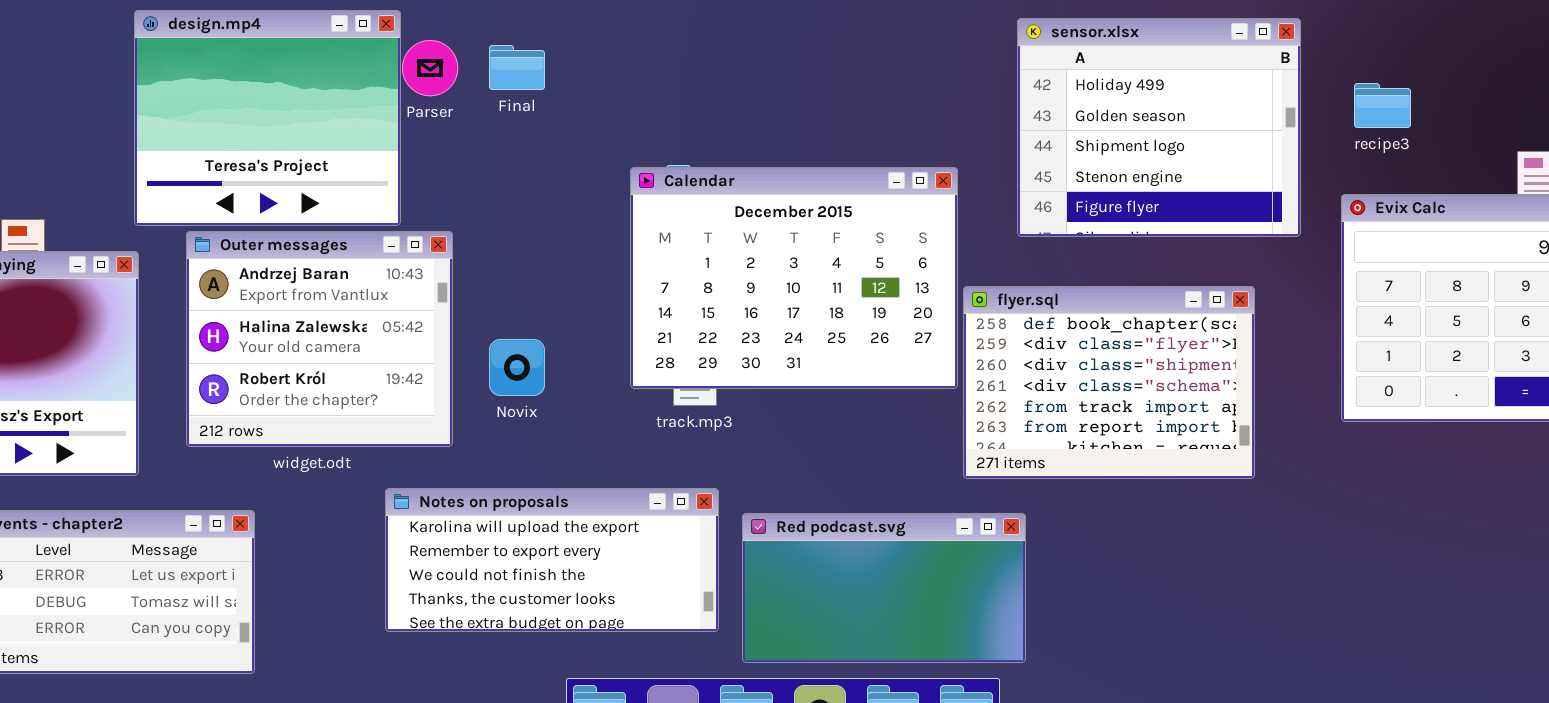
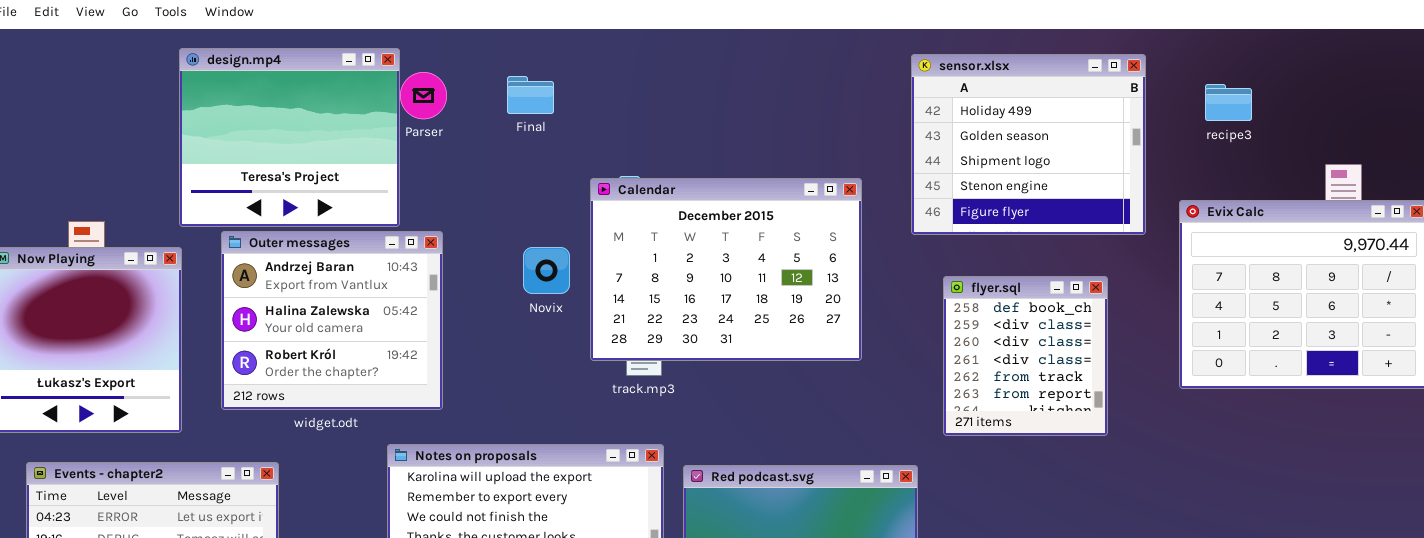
Final: [489,45,545,90] -> [507,76,554,114], moved
recipe3: [1354,83,1411,128] -> [1205,84,1252,121], moved
flyer.sql: [963,286,1255,479] -> [943,276,1108,436], resized
Novix: [489,339,545,396] -> [523,247,570,294], moved

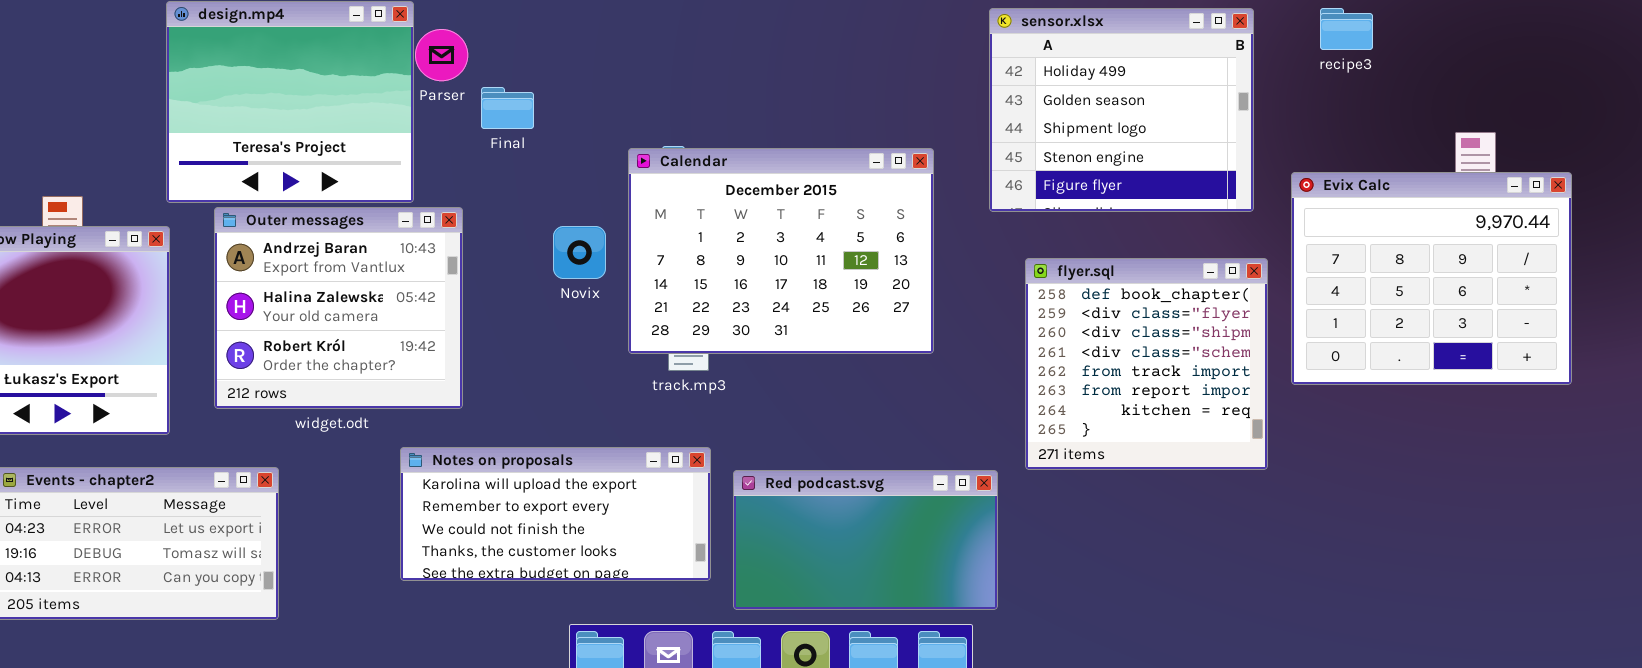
Final: [507,76,554,114] -> [481,87,534,129], moved
recipe3: [1205,84,1252,121] -> [1320,8,1373,50], moved
flyer.sql: [943,276,1108,436] -> [1025,258,1268,470], resized

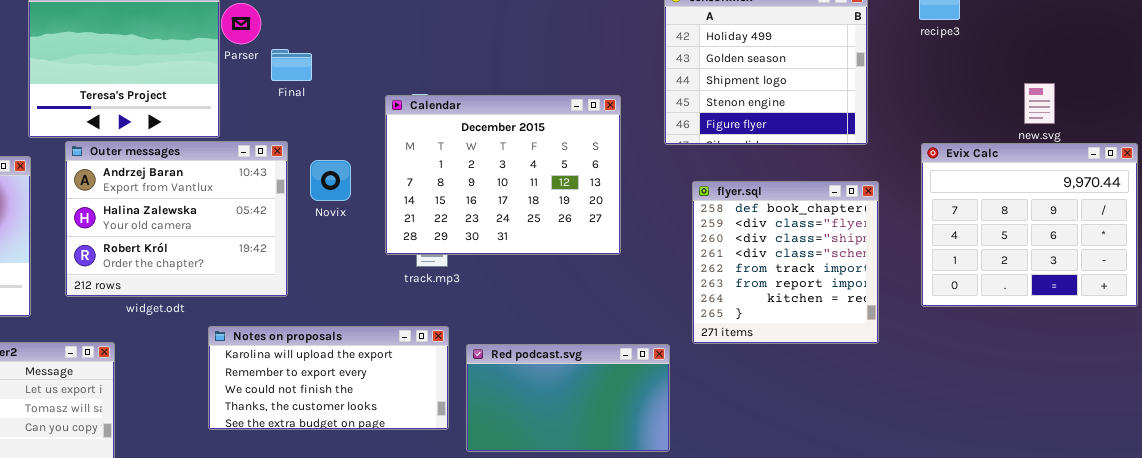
Evix Calc: [1291,172,1572,385] -> [921,143,1138,307], moved
Outer messages: [214,207,463,409] -> [65,141,288,297], resized
Novix: [553,226,606,279] -> [310,160,351,201], moved

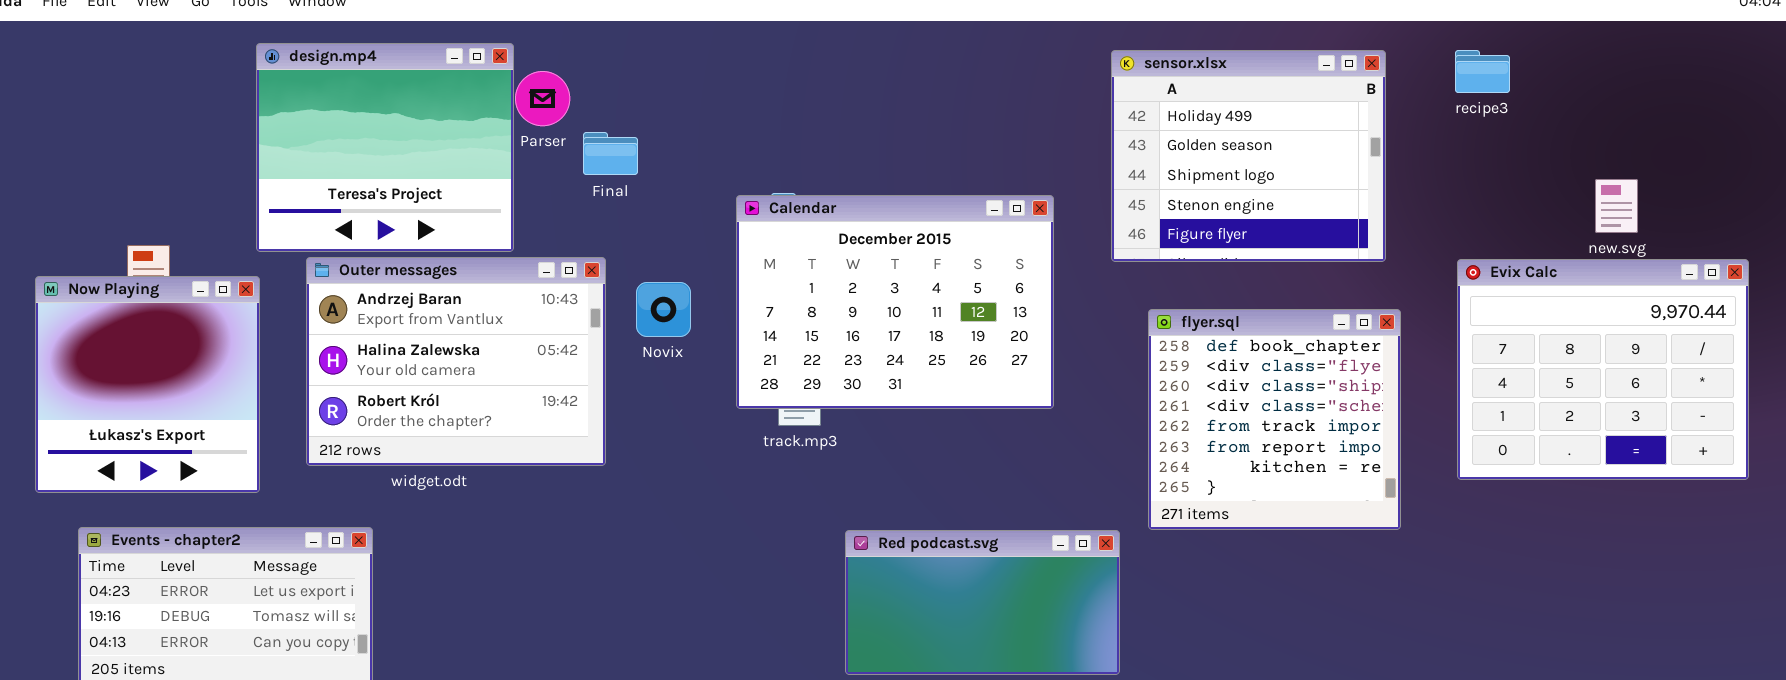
Notes on proposals: [208,326,449,430] -> none, closed

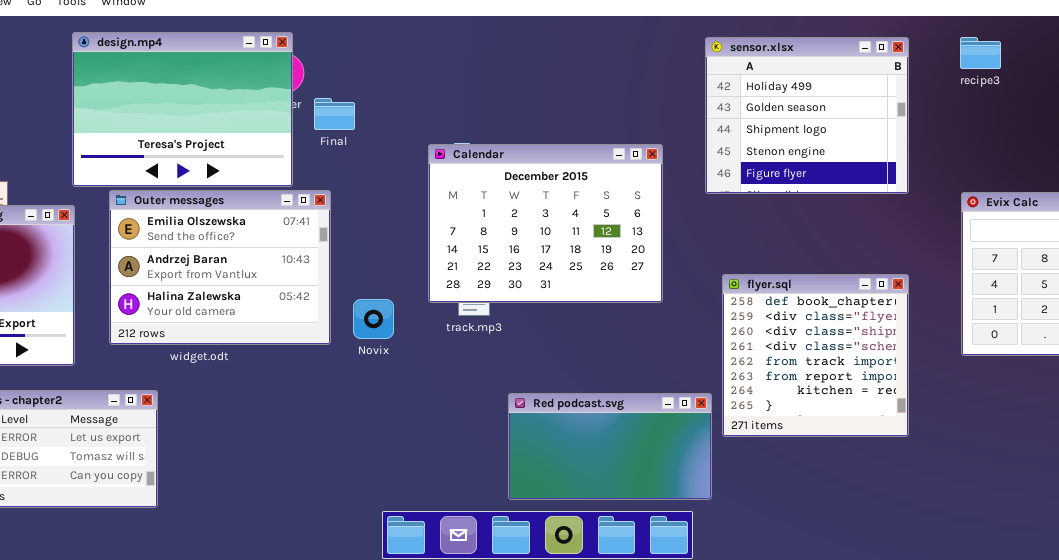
design.mp4: [256,43,514,252] -> [72,32,293,187], resized
Outer messages: [306,257,606,466] -> [109,190,331,345], scrolled up 1 row
Novix: [636,282,691,337] -> [353,299,394,339], moved
flyer.sql: [1148,309,1401,530] -> [722,274,909,437], moved

